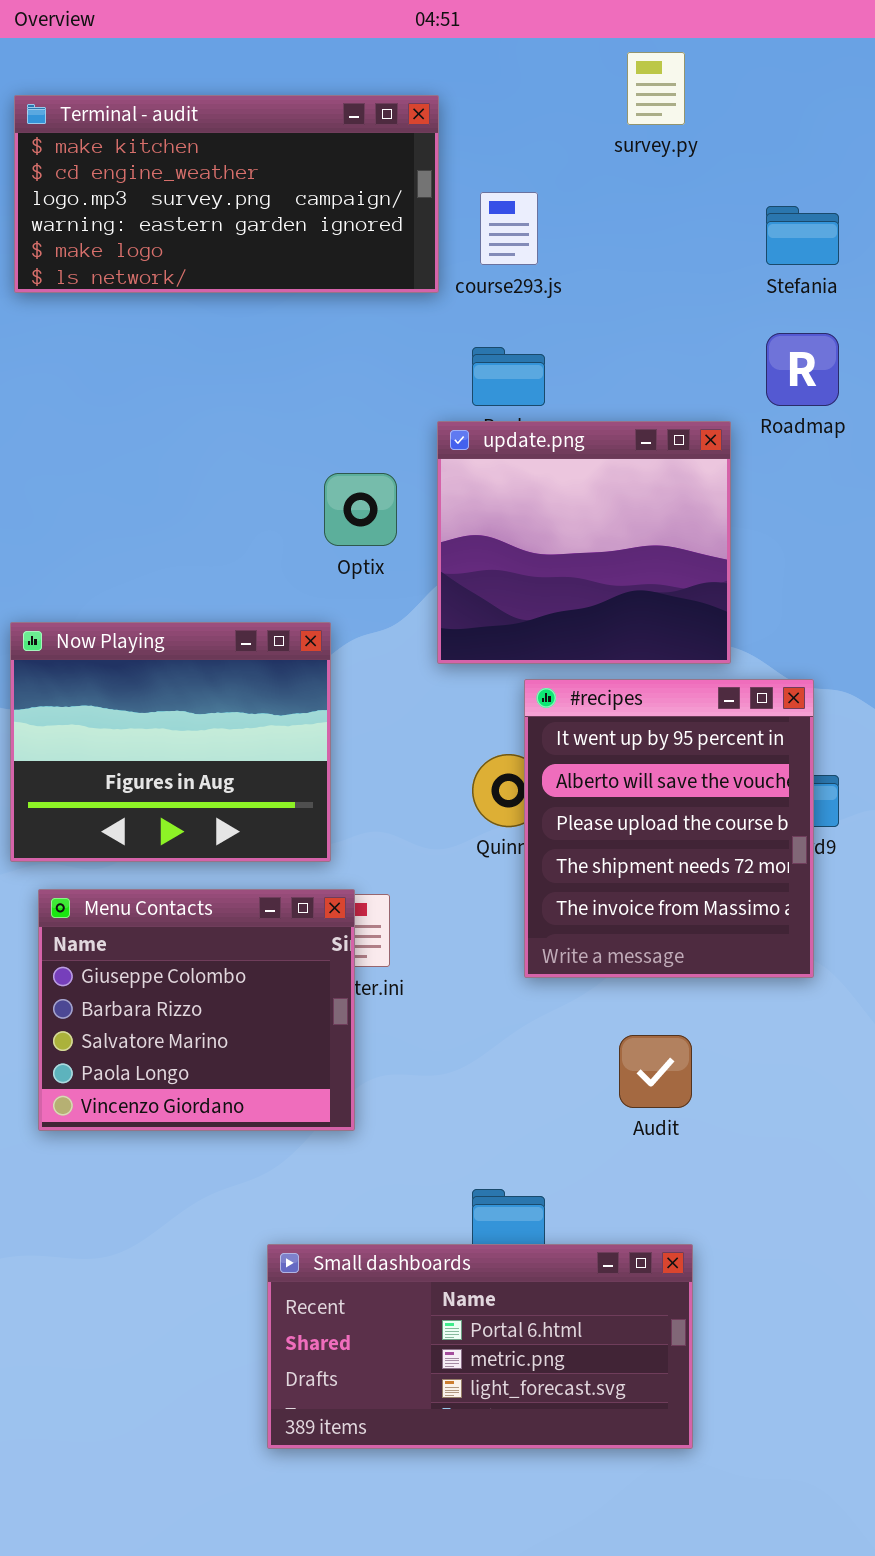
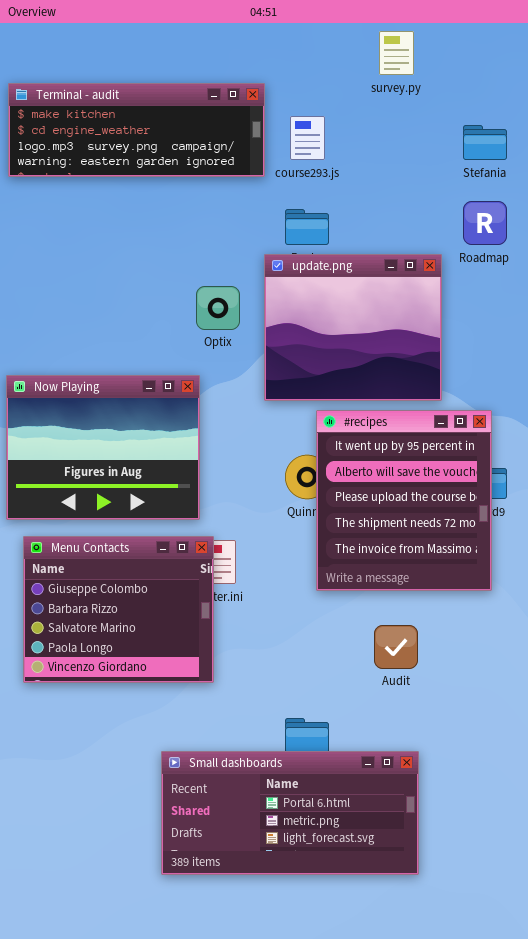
Terminal - audit: [14,95,439,293] -> [8,83,265,177], resized

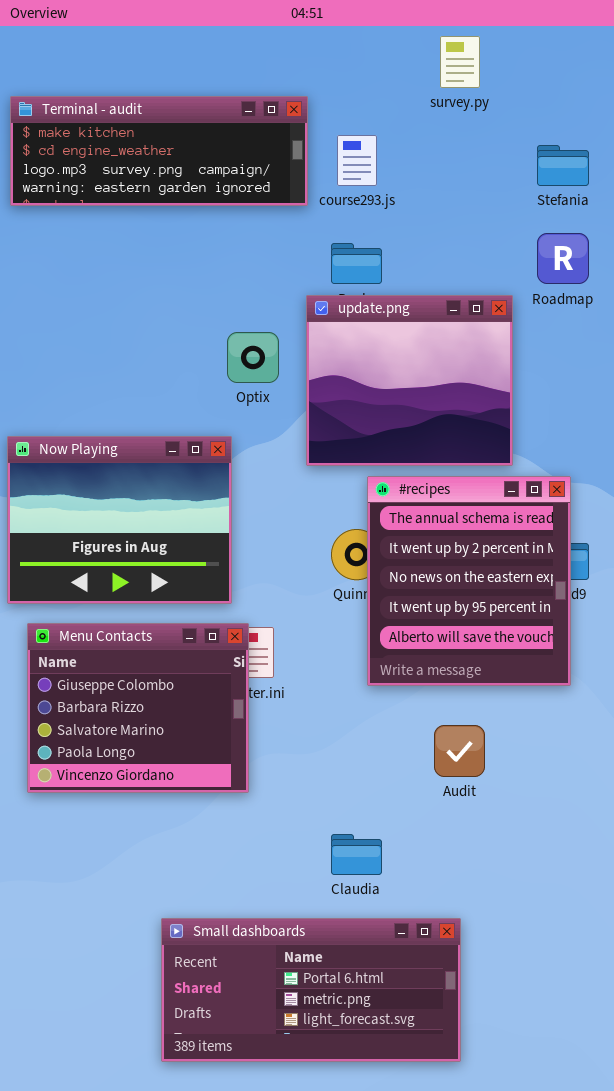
#recipes: [316,410,492,591] -> [367,476,571,686], scrolled up 3 rows
Small dashboards: [161,751,419,875] -> [161,918,461,1062], moved

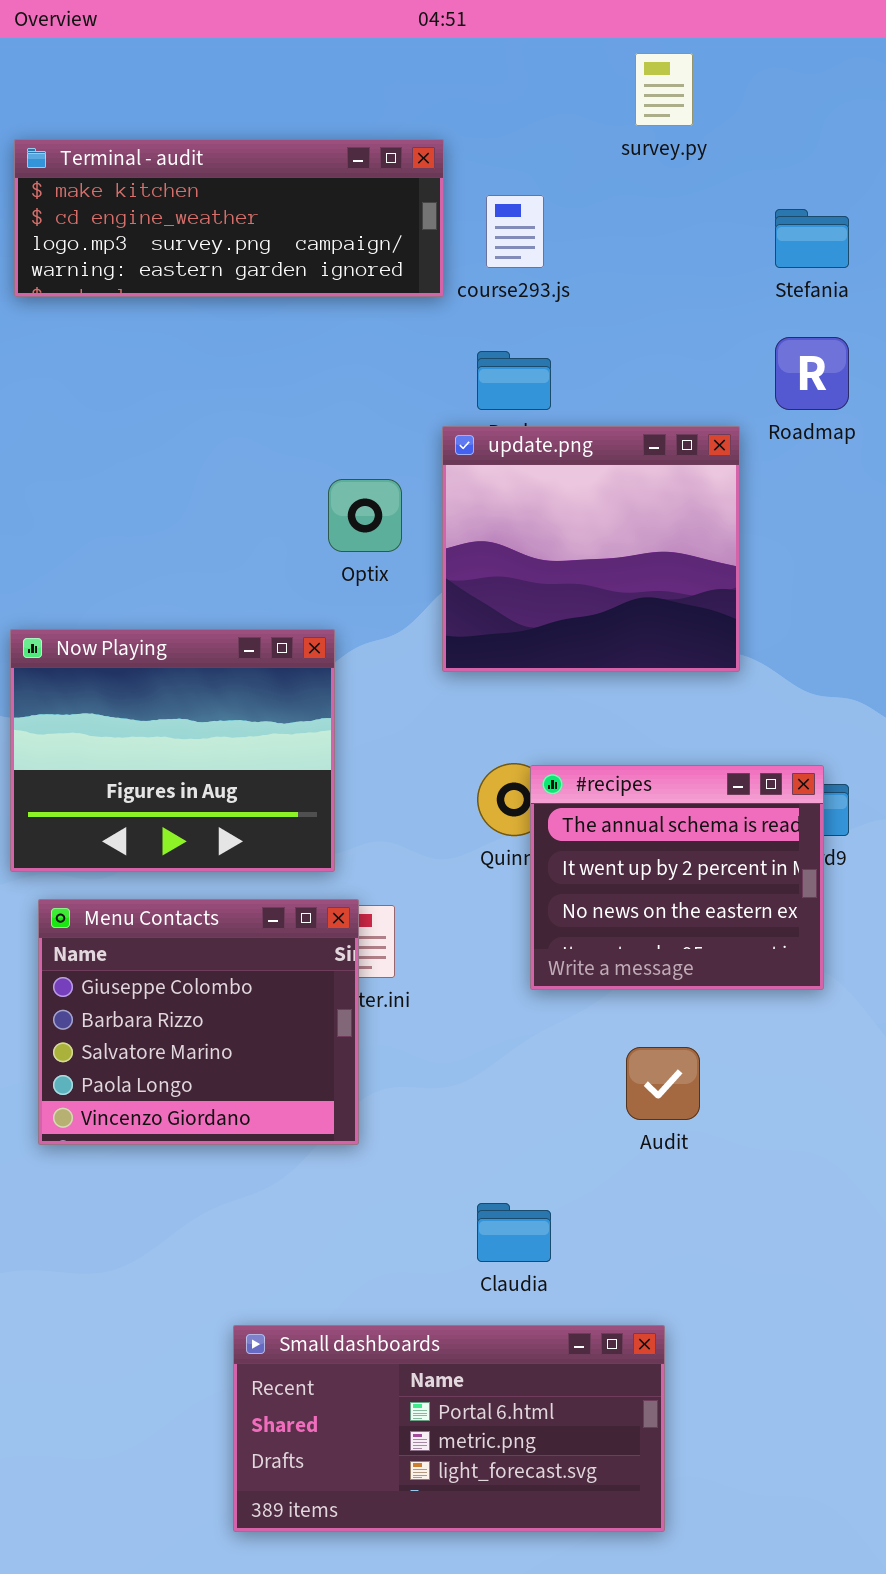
#recipes: [367,476,571,686] -> [530,765,824,990], resized

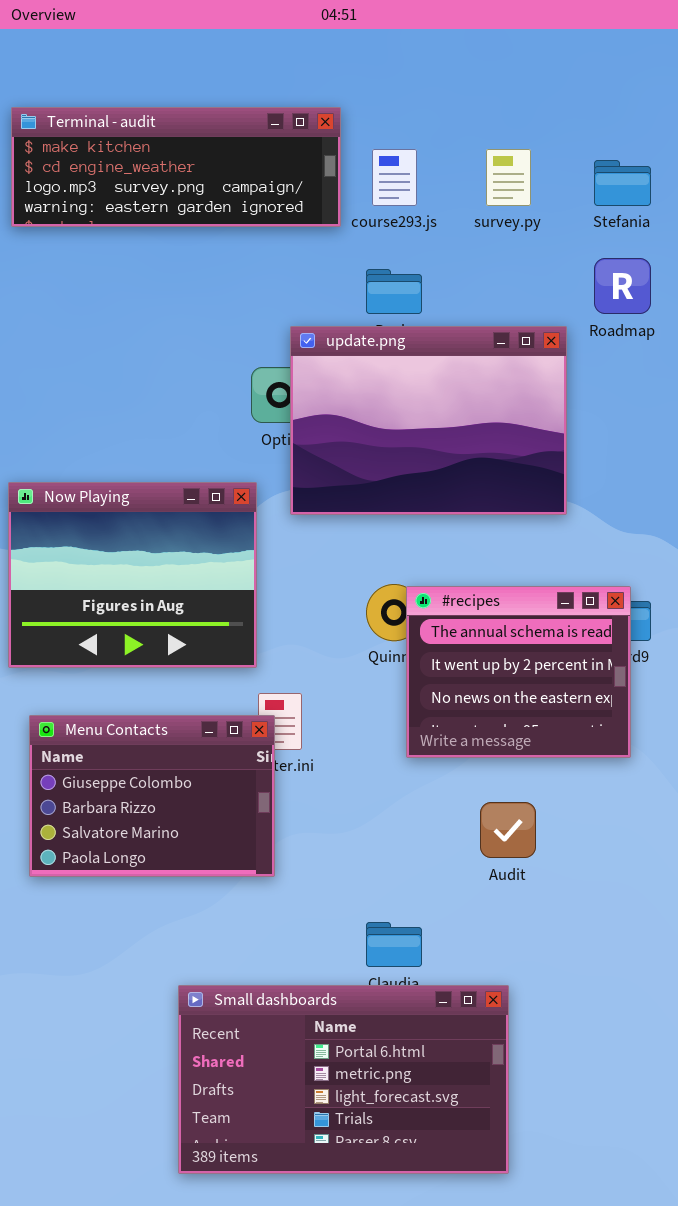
survey.py: [635,53,693,126] -> [486,149,531,206], moved
update.png: [442,426,740,672] -> [290,326,567,515], resized
Menu Contacts: [38,899,359,1145] -> [29,715,275,877], resized
Small dashboards: [233,1325,665,1532] -> [178,985,509,1174], resized

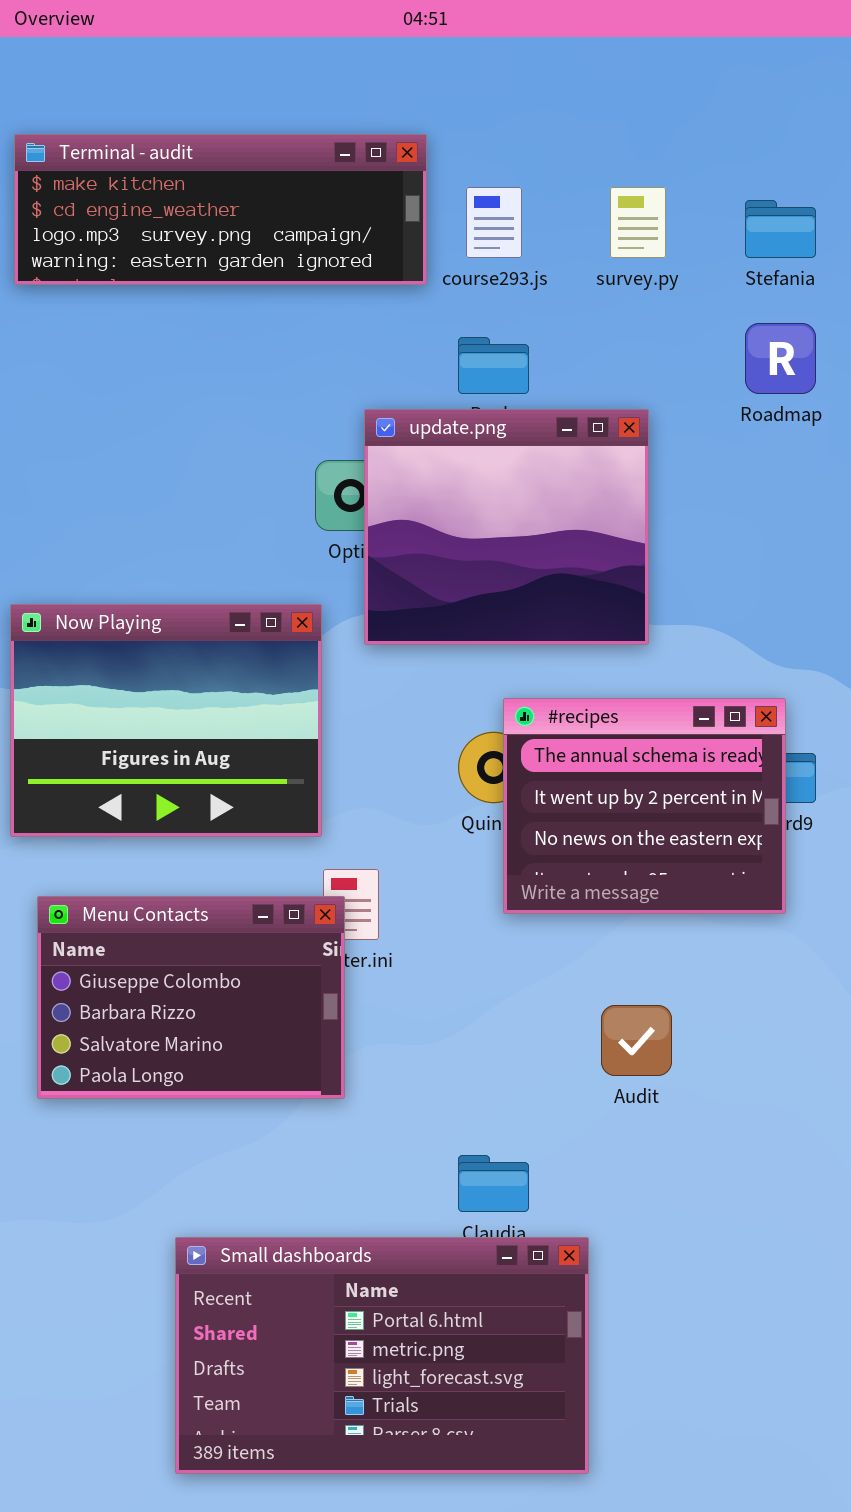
update.png: [290,326,567,515] -> [364,409,649,645], resized
#recipes: [406,586,631,758] -> [503,698,786,914], moved
Small dashboards: [178,985,509,1174] -> [175,1237,589,1474], moved

